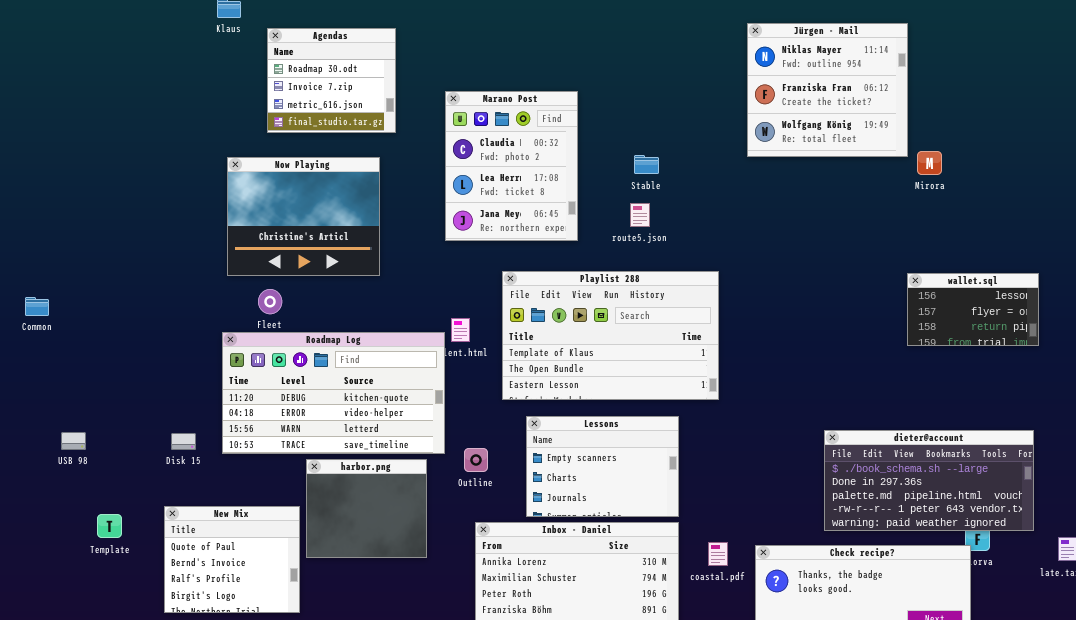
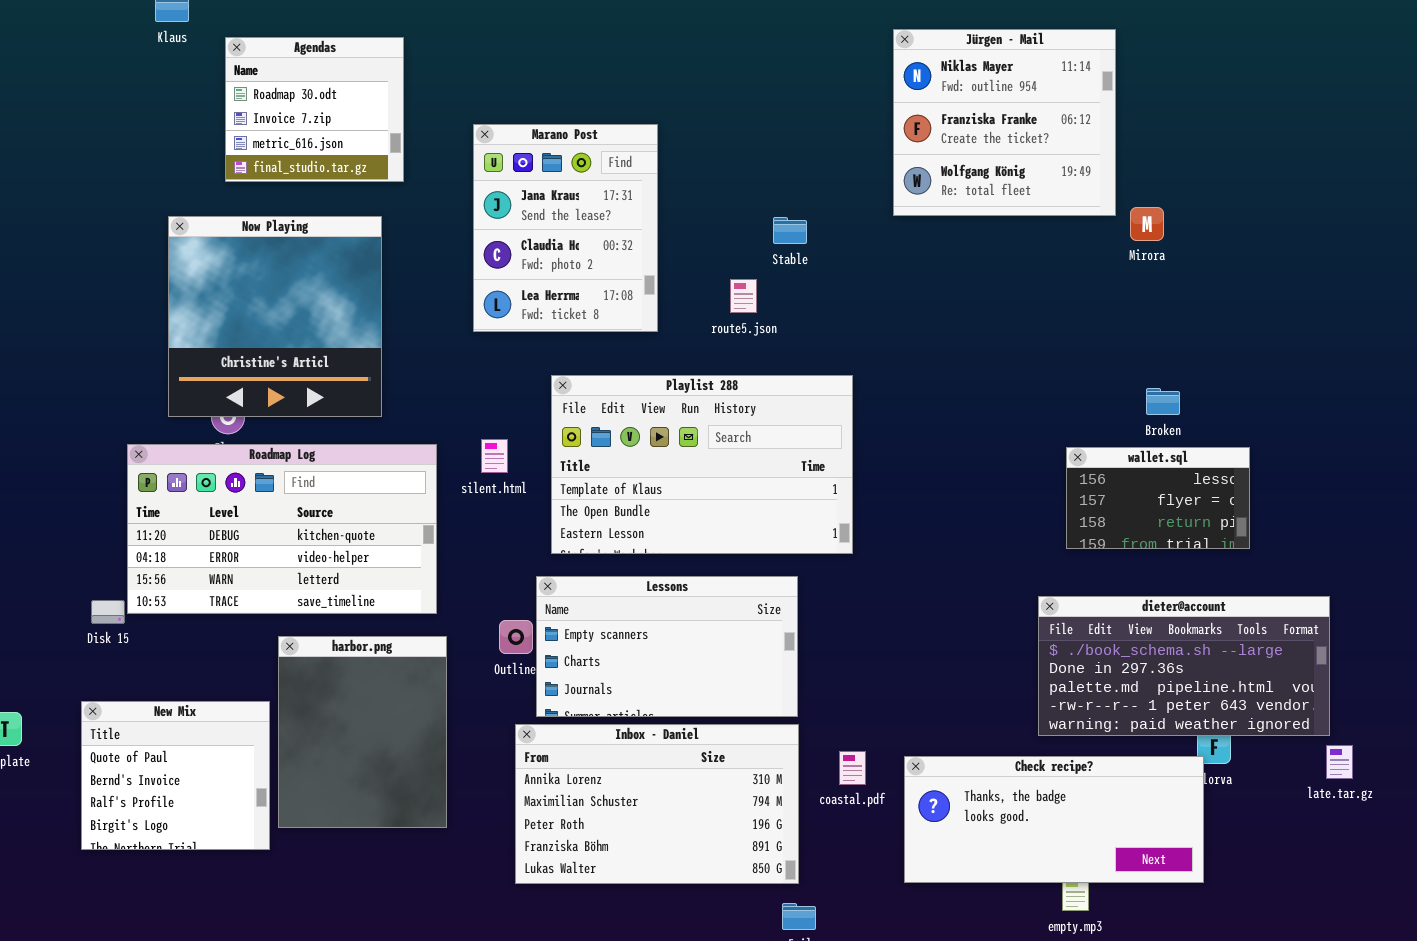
Marano Post: [445,91,578,241] -> [473,124,658,332], scrolled up 1 row
Stable: [634,155,659,174] -> [773,217,807,244], moved
Now Playing: [227,157,380,276] -> [168,216,382,417], resized
wallet.sql: [907,273,1039,346] -> [1066,447,1250,549], moved
Roadmap Log: [222,332,445,454] -> [127,444,437,614], moved
Lessons: [526,416,679,517] -> [536,576,798,717], resized
dieter@account: [824,430,1034,531] -> [1038,596,1330,736], moved
harbor.png: [306,459,427,558] -> [278,636,447,828], resized

